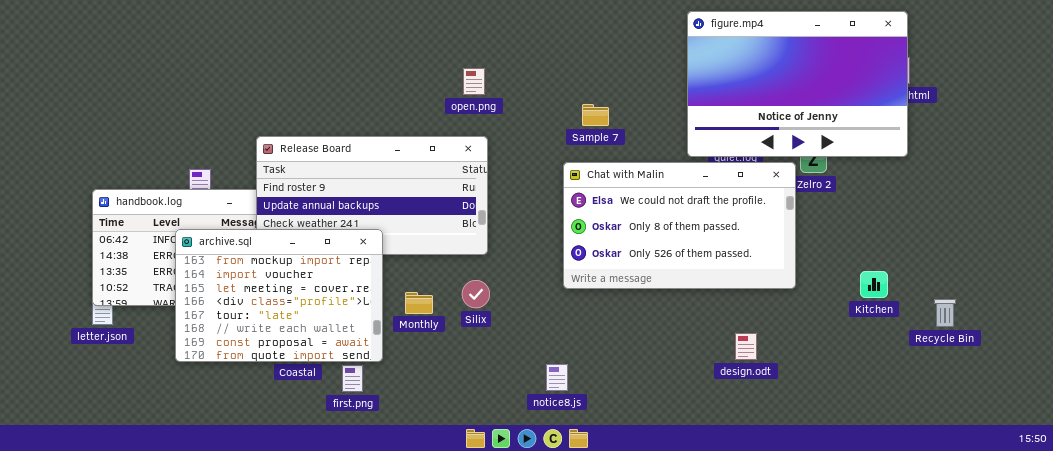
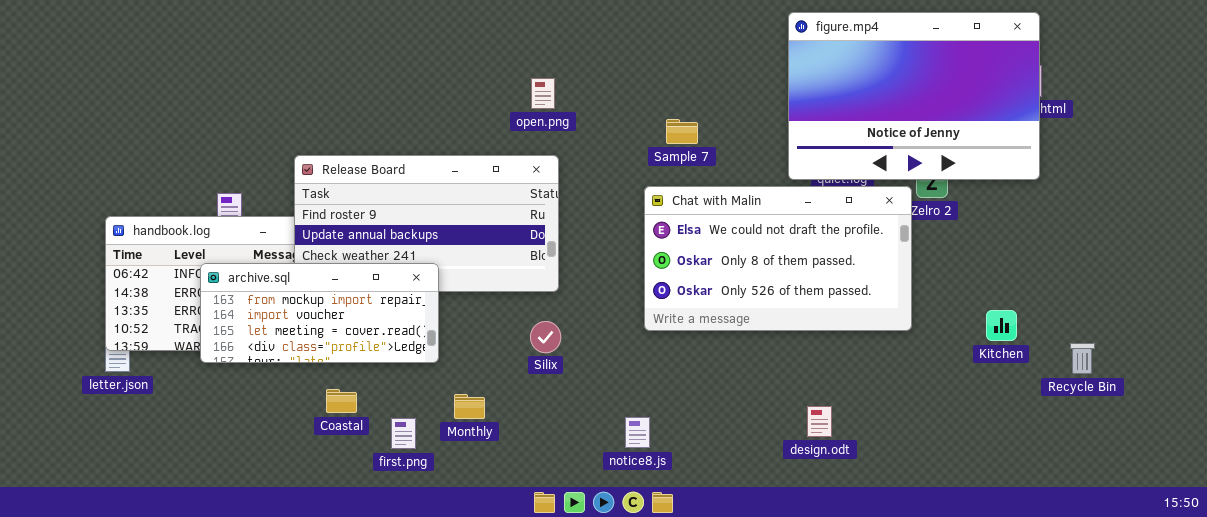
archive.sql: [175,229,383,362] -> [200,263,439,363], resized
Monthly: [405,292,433,314] -> [454,394,485,419], moved
design.odt: [735,333,757,360] -> [807,406,832,437], moved

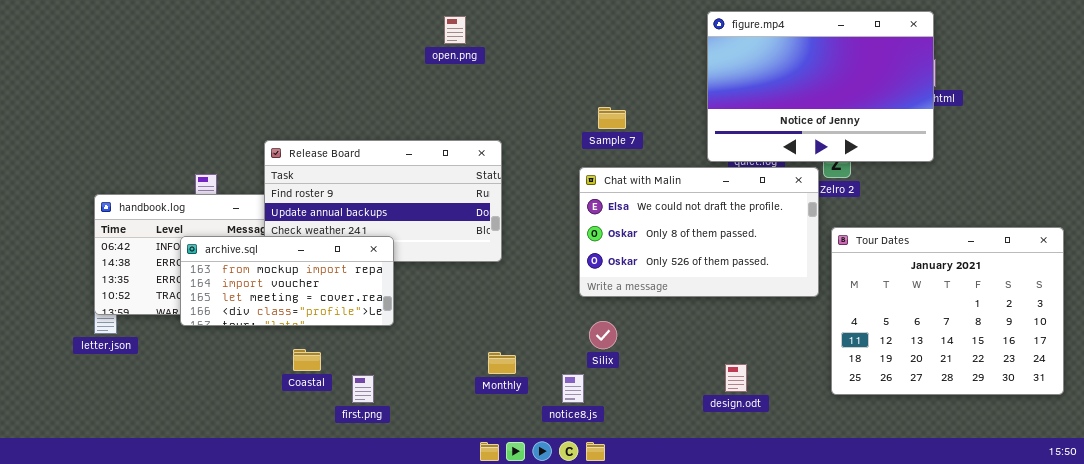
open.png: [531,78,555,109] -> [444,16,466,44], moved
Tour Dates: none -> [831,227,1064,395], opened
Silix: [530,321,561,353] -> [589,321,617,349], moved
Monthly: [454,394,485,419] -> [488,352,516,374], moved

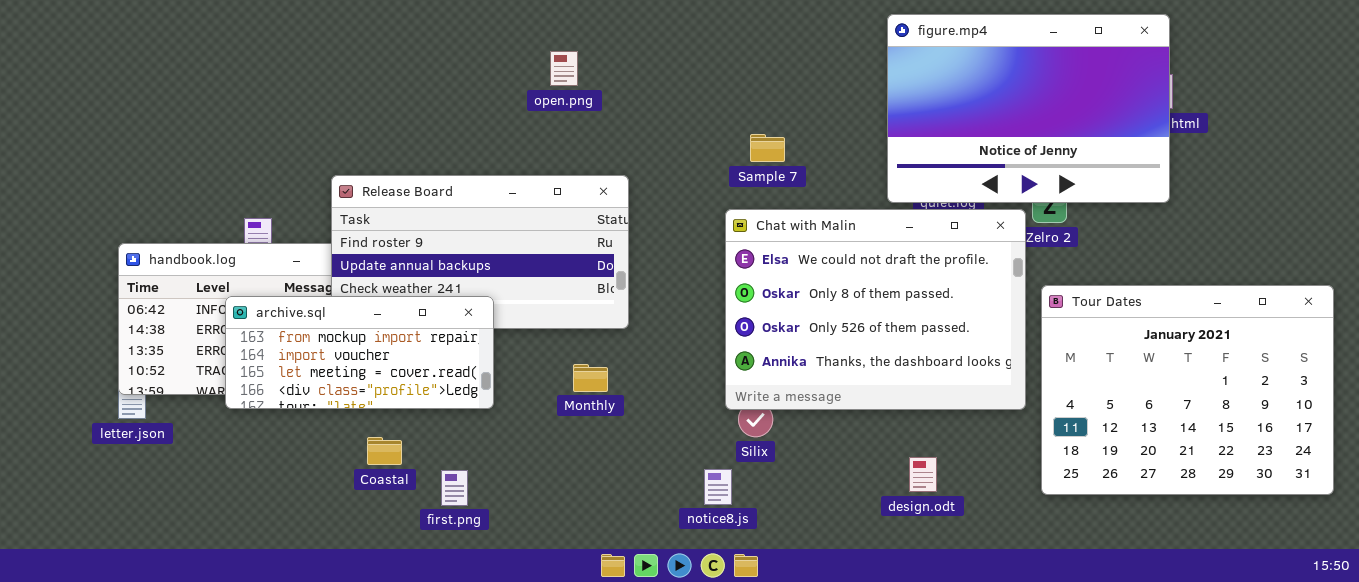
open.png: [444,16,466,44] -> [550,51,578,86], moved
Chat with Malin: [579,167,819,297] -> [725,209,1026,410], resized
Monthly: [488,352,516,374] -> [573,364,608,392], moved

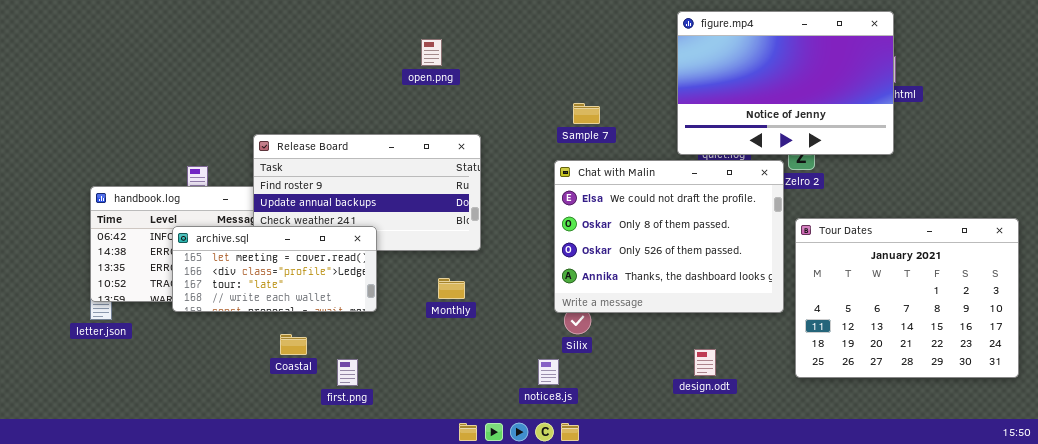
archive.sql: [225,296,494,409] -> [172,226,377,312], scrolled down 2 rows

